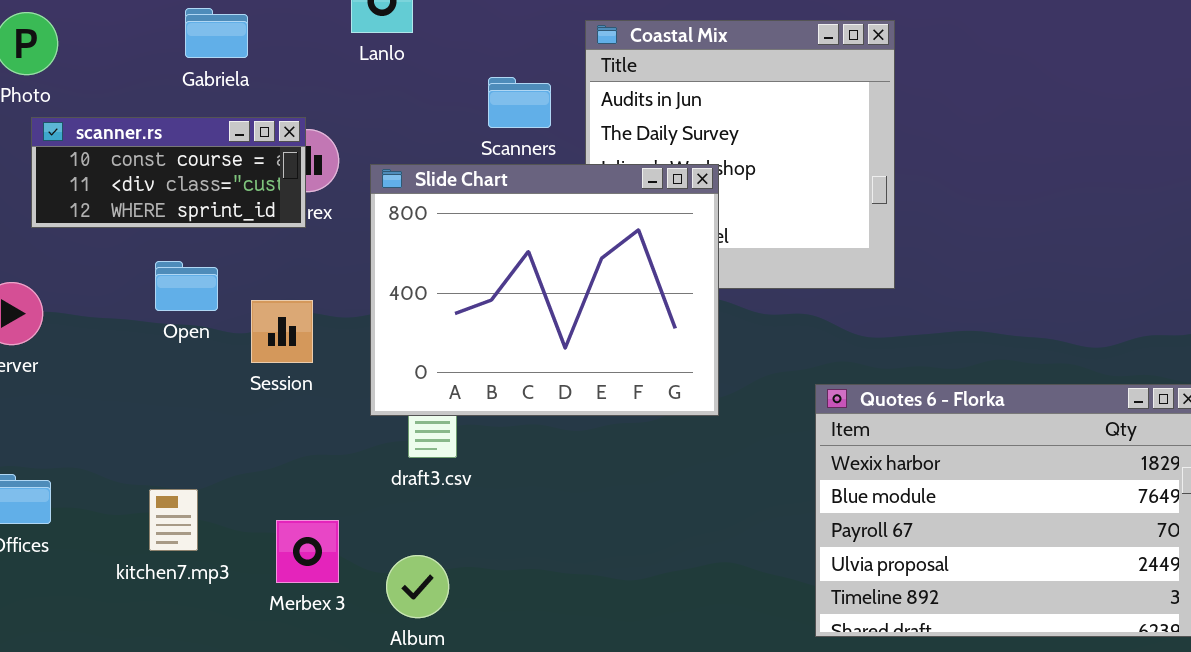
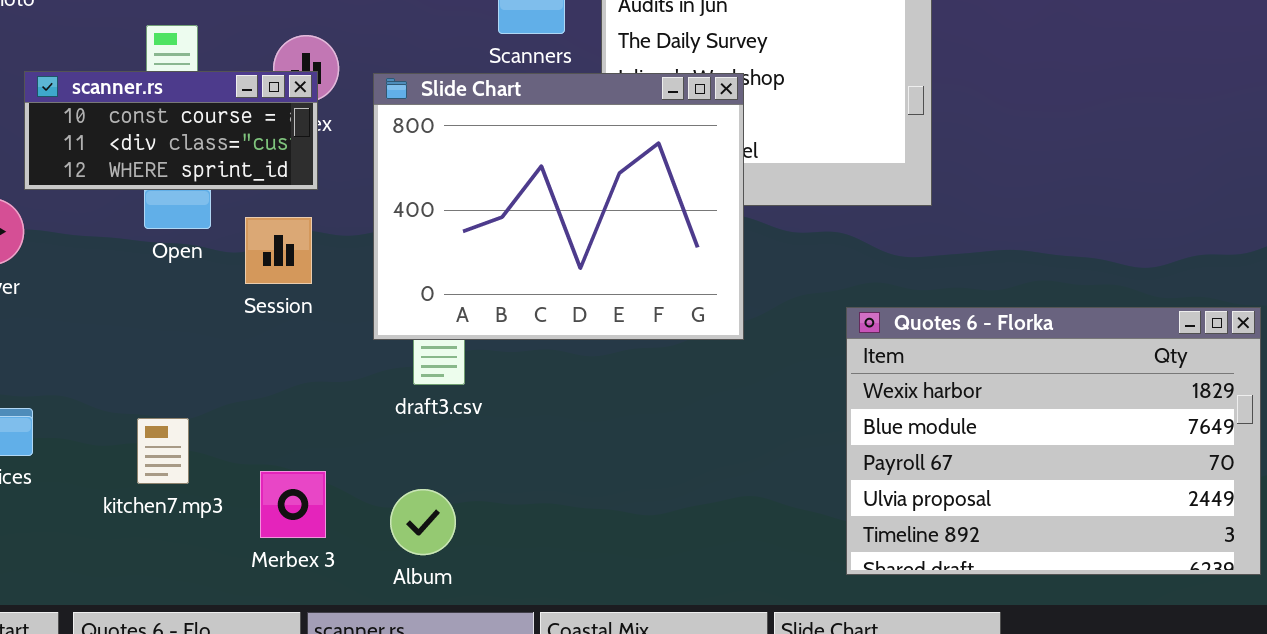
scanner.rs: [31,117,306,228] -> [24,71,318,190], moved
Merbex 3: [276,520,339,583] -> [260,471,326,538], moved

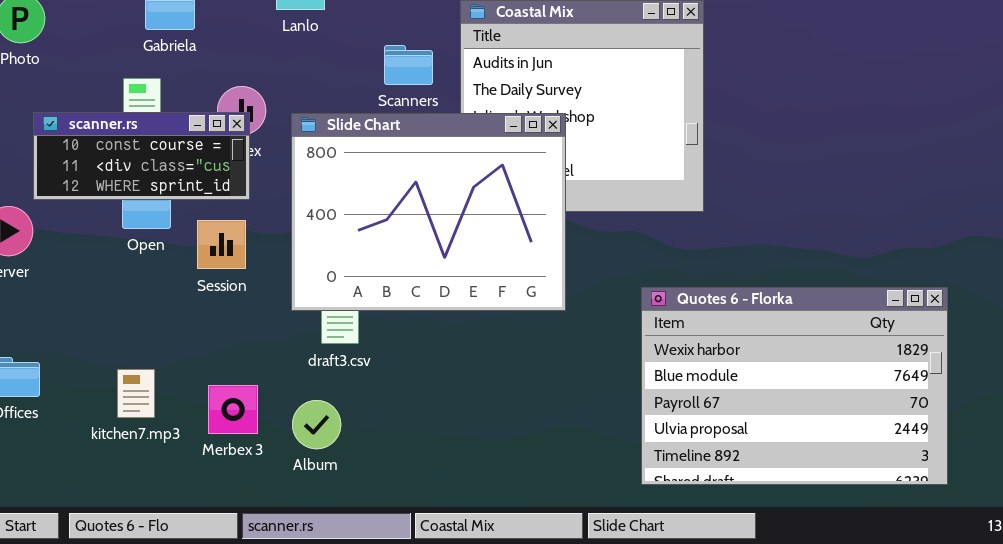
Merbex 3: [260,471,326,538] -> [208,385,258,434], moved
Album: [390,489,456,555] -> [292,400,341,449], moved

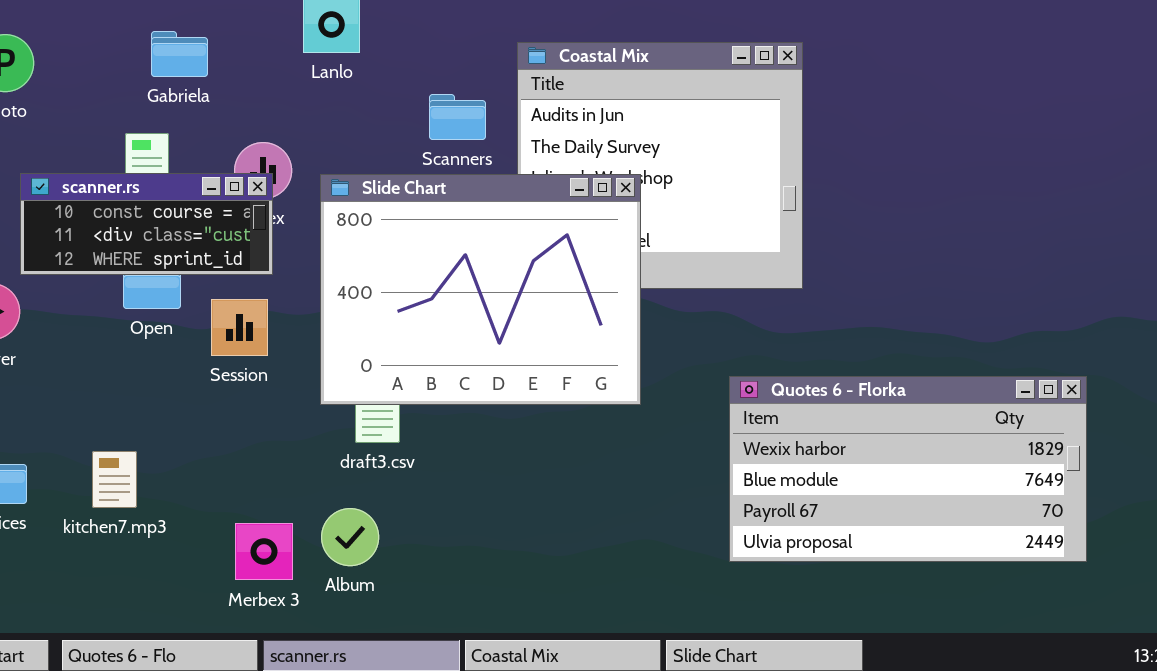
Quotes 6 - Florka: [641,287,948,485] -> [729,376,1087,562], resized
kitchen7.mp3: [117,369,155,418] -> [92,451,137,508], moved
Merbex 3: [208,385,258,434] -> [235,523,293,580], moved

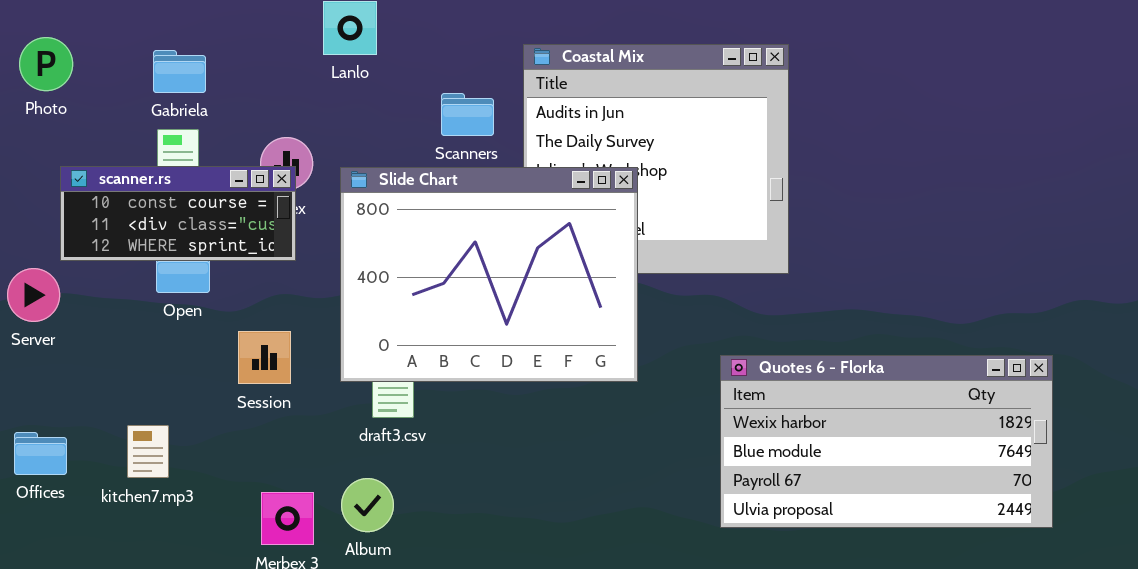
Gabriela: [151,31,208,77] -> [153,50,206,93], moved
Session: [211,299,268,356] -> [238,331,291,384], moved

